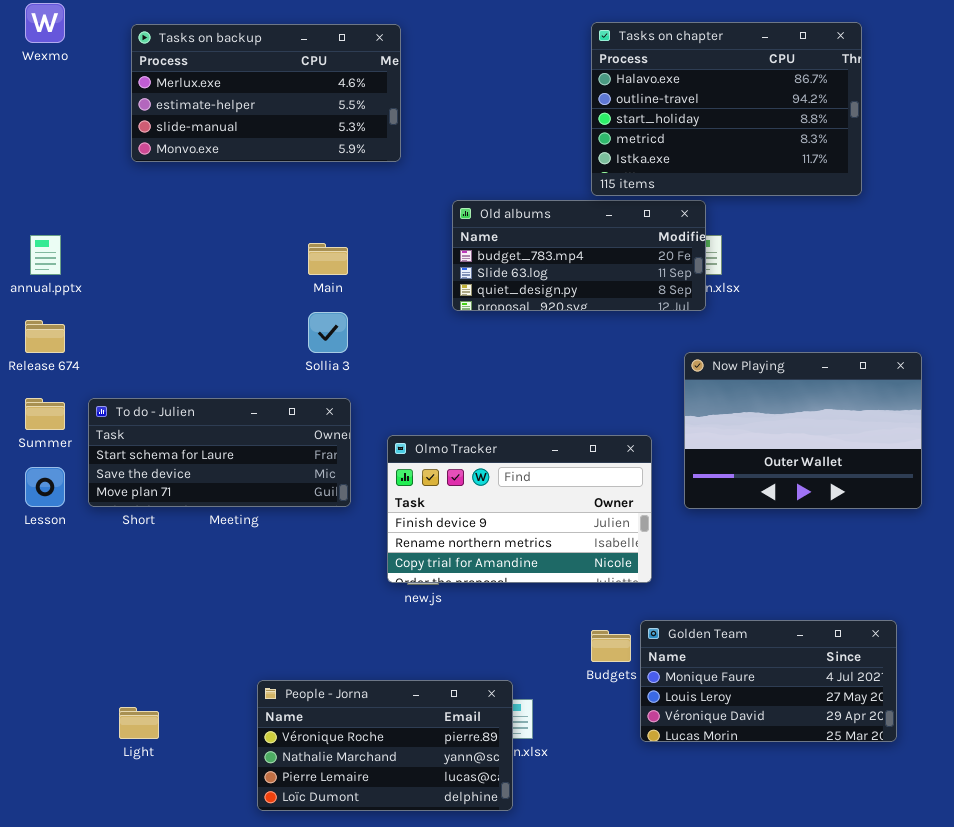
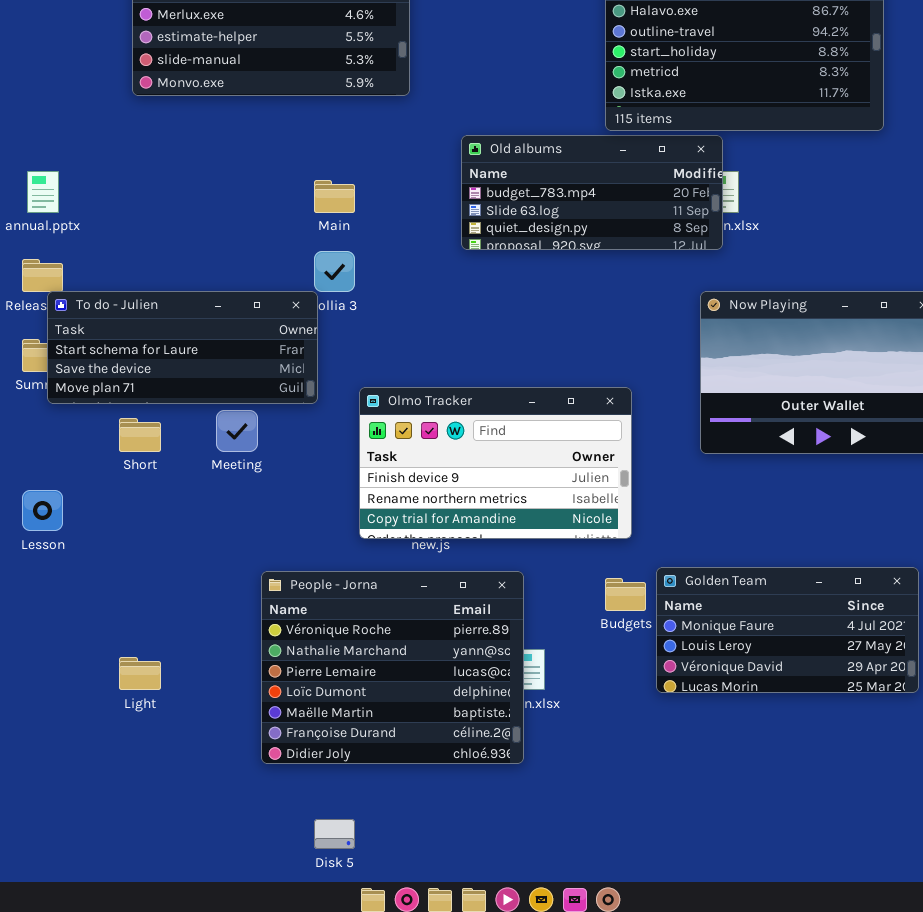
To do - Julien: [88,398,351,507] -> [47,291,318,404], moved
Olmo Tracker: [387,435,652,583] -> [359,387,632,539], moved
Lesson: [25,467,65,507] -> [22,490,63,531], moved
People - Jorna: [257,680,513,811] -> [261,571,524,764], resized

